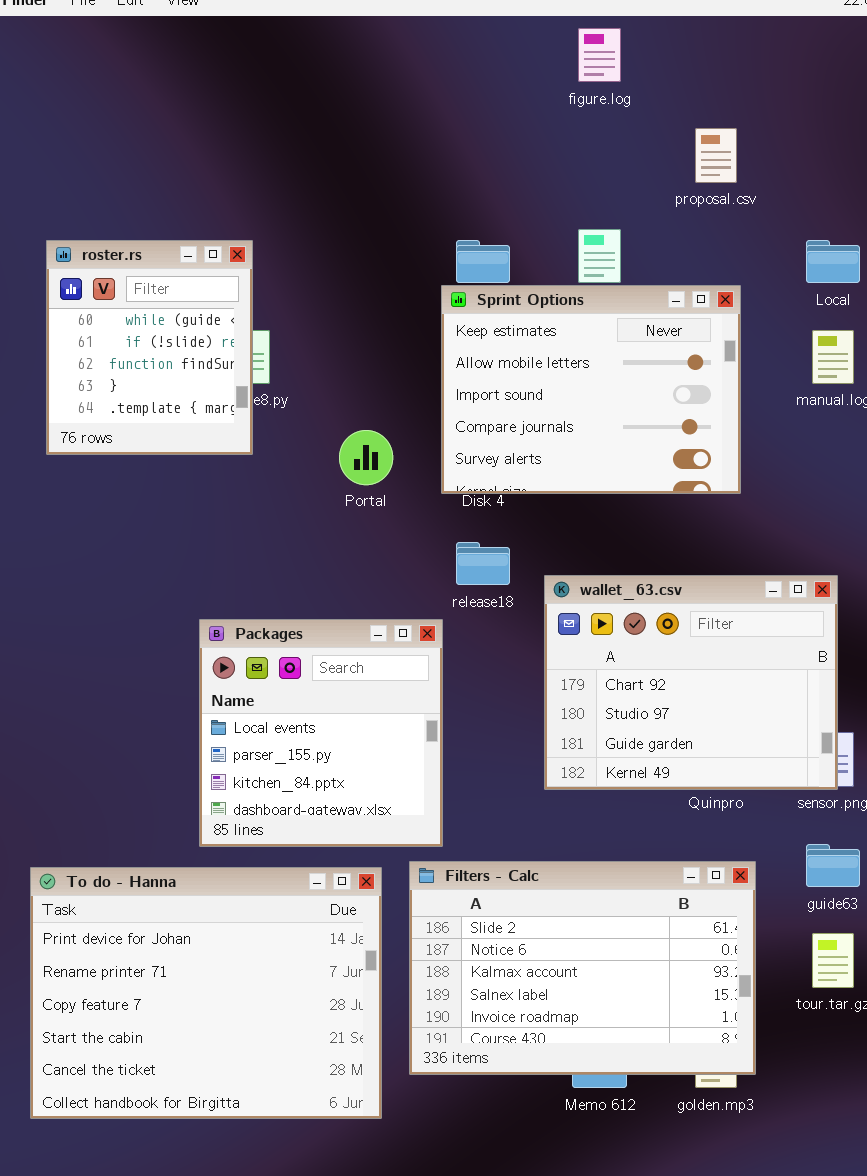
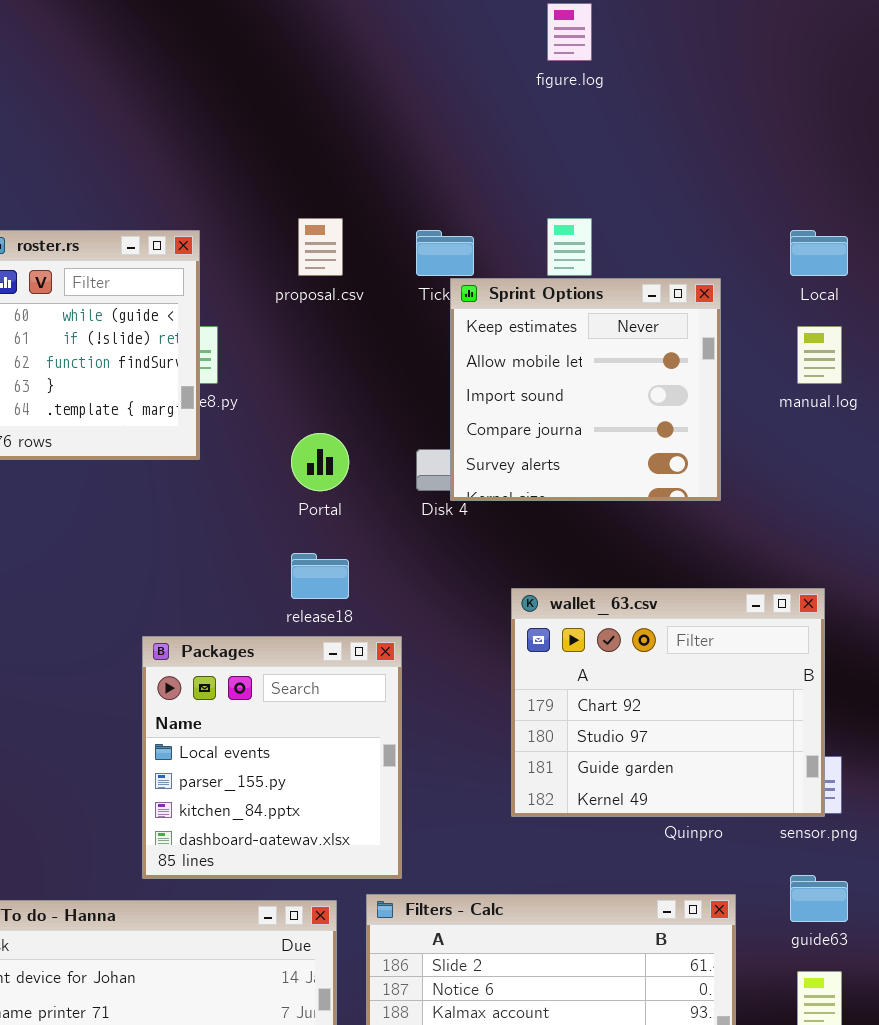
proposal.csv: [695,128,737,183] -> [298,218,343,276], moved
Sprint Options: [441,285,741,494] -> [450,278,721,501], resized
release18: [456,542,510,585] -> [291,553,349,599], moved

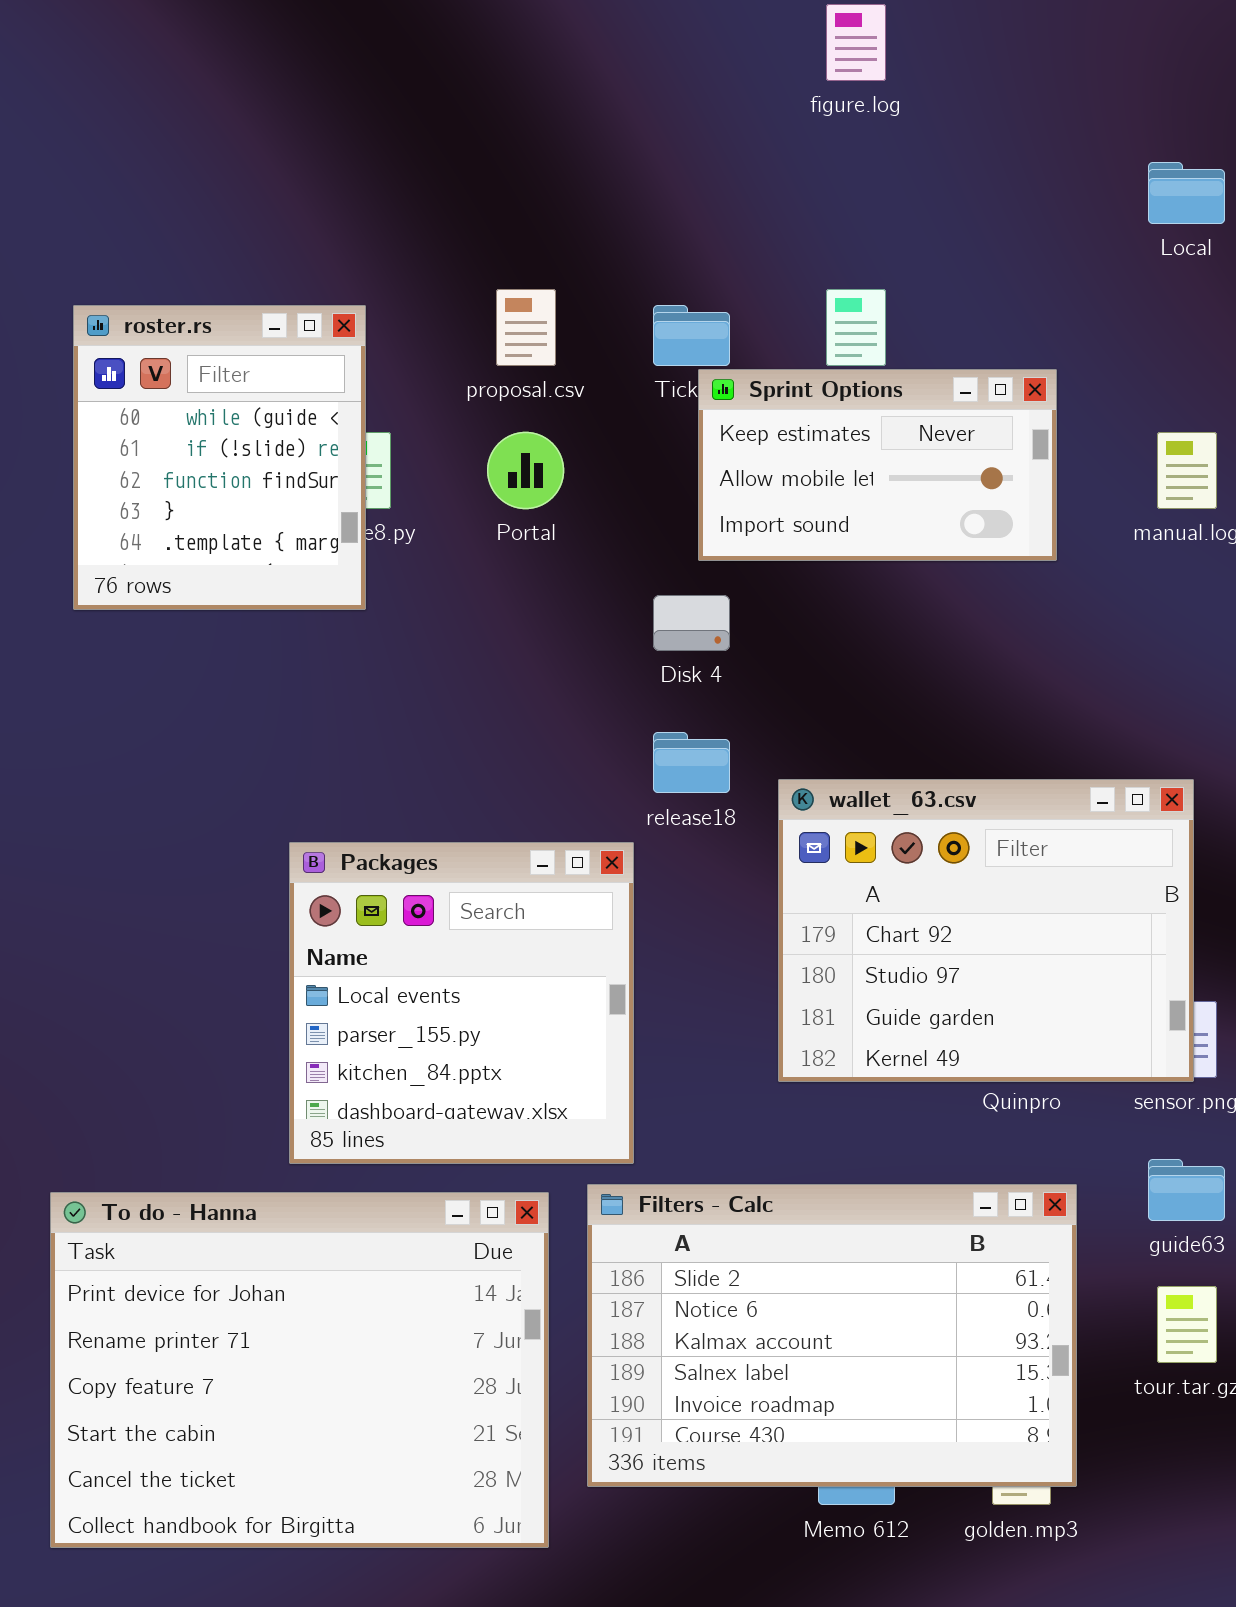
Local: [790,230,848,276] -> [1148,162,1225,224], moved
Sprint Options: [450,278,721,501] -> [698,369,1057,561], resized
Portal: [291,433,349,491] -> [487,432,564,509], moved
release18: [291,553,349,599] -> [653,732,730,793], moved

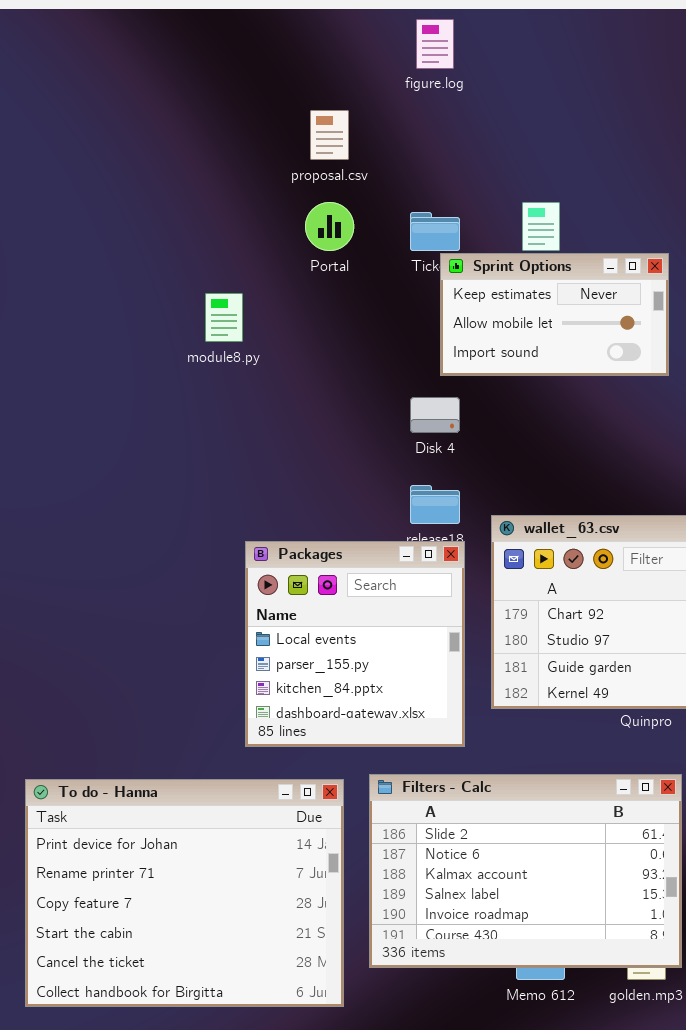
figure.log: [826,4,886,81] -> [416,19,454,69], moved
proposal.csv: [496,289,556,366] -> [310,110,349,160], moved
roster.rs: [73,305,366,610] -> none, closed
Portal: [487,432,564,509] -> [305,202,354,251], moved
Packages: [289,842,634,1164] -> [245,541,465,747], moved

